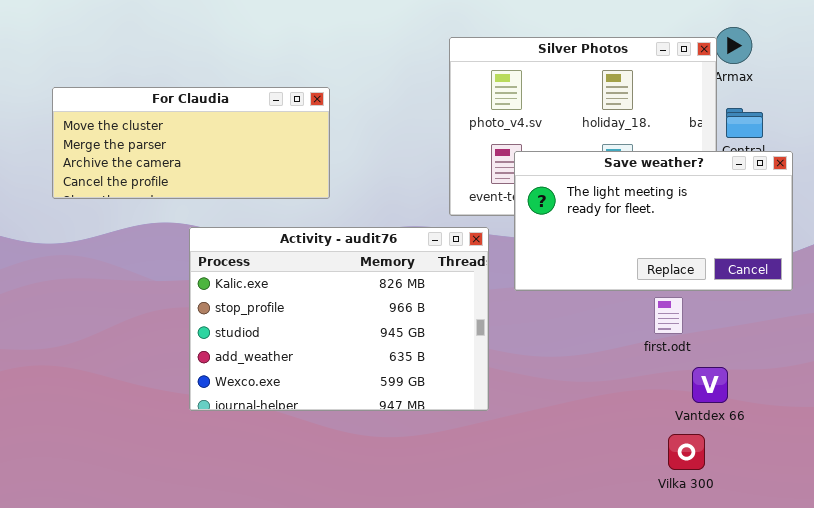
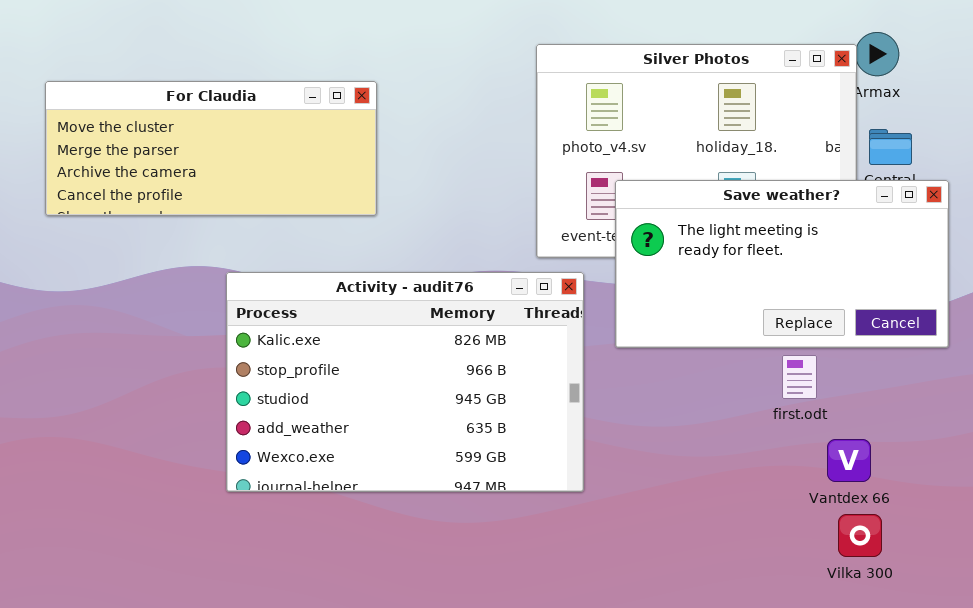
For Claudia: [52,87,330,199] -> [45,81,377,216], moved
Vilka 300: [668,434,705,470] -> [838,514,882,557], moved

